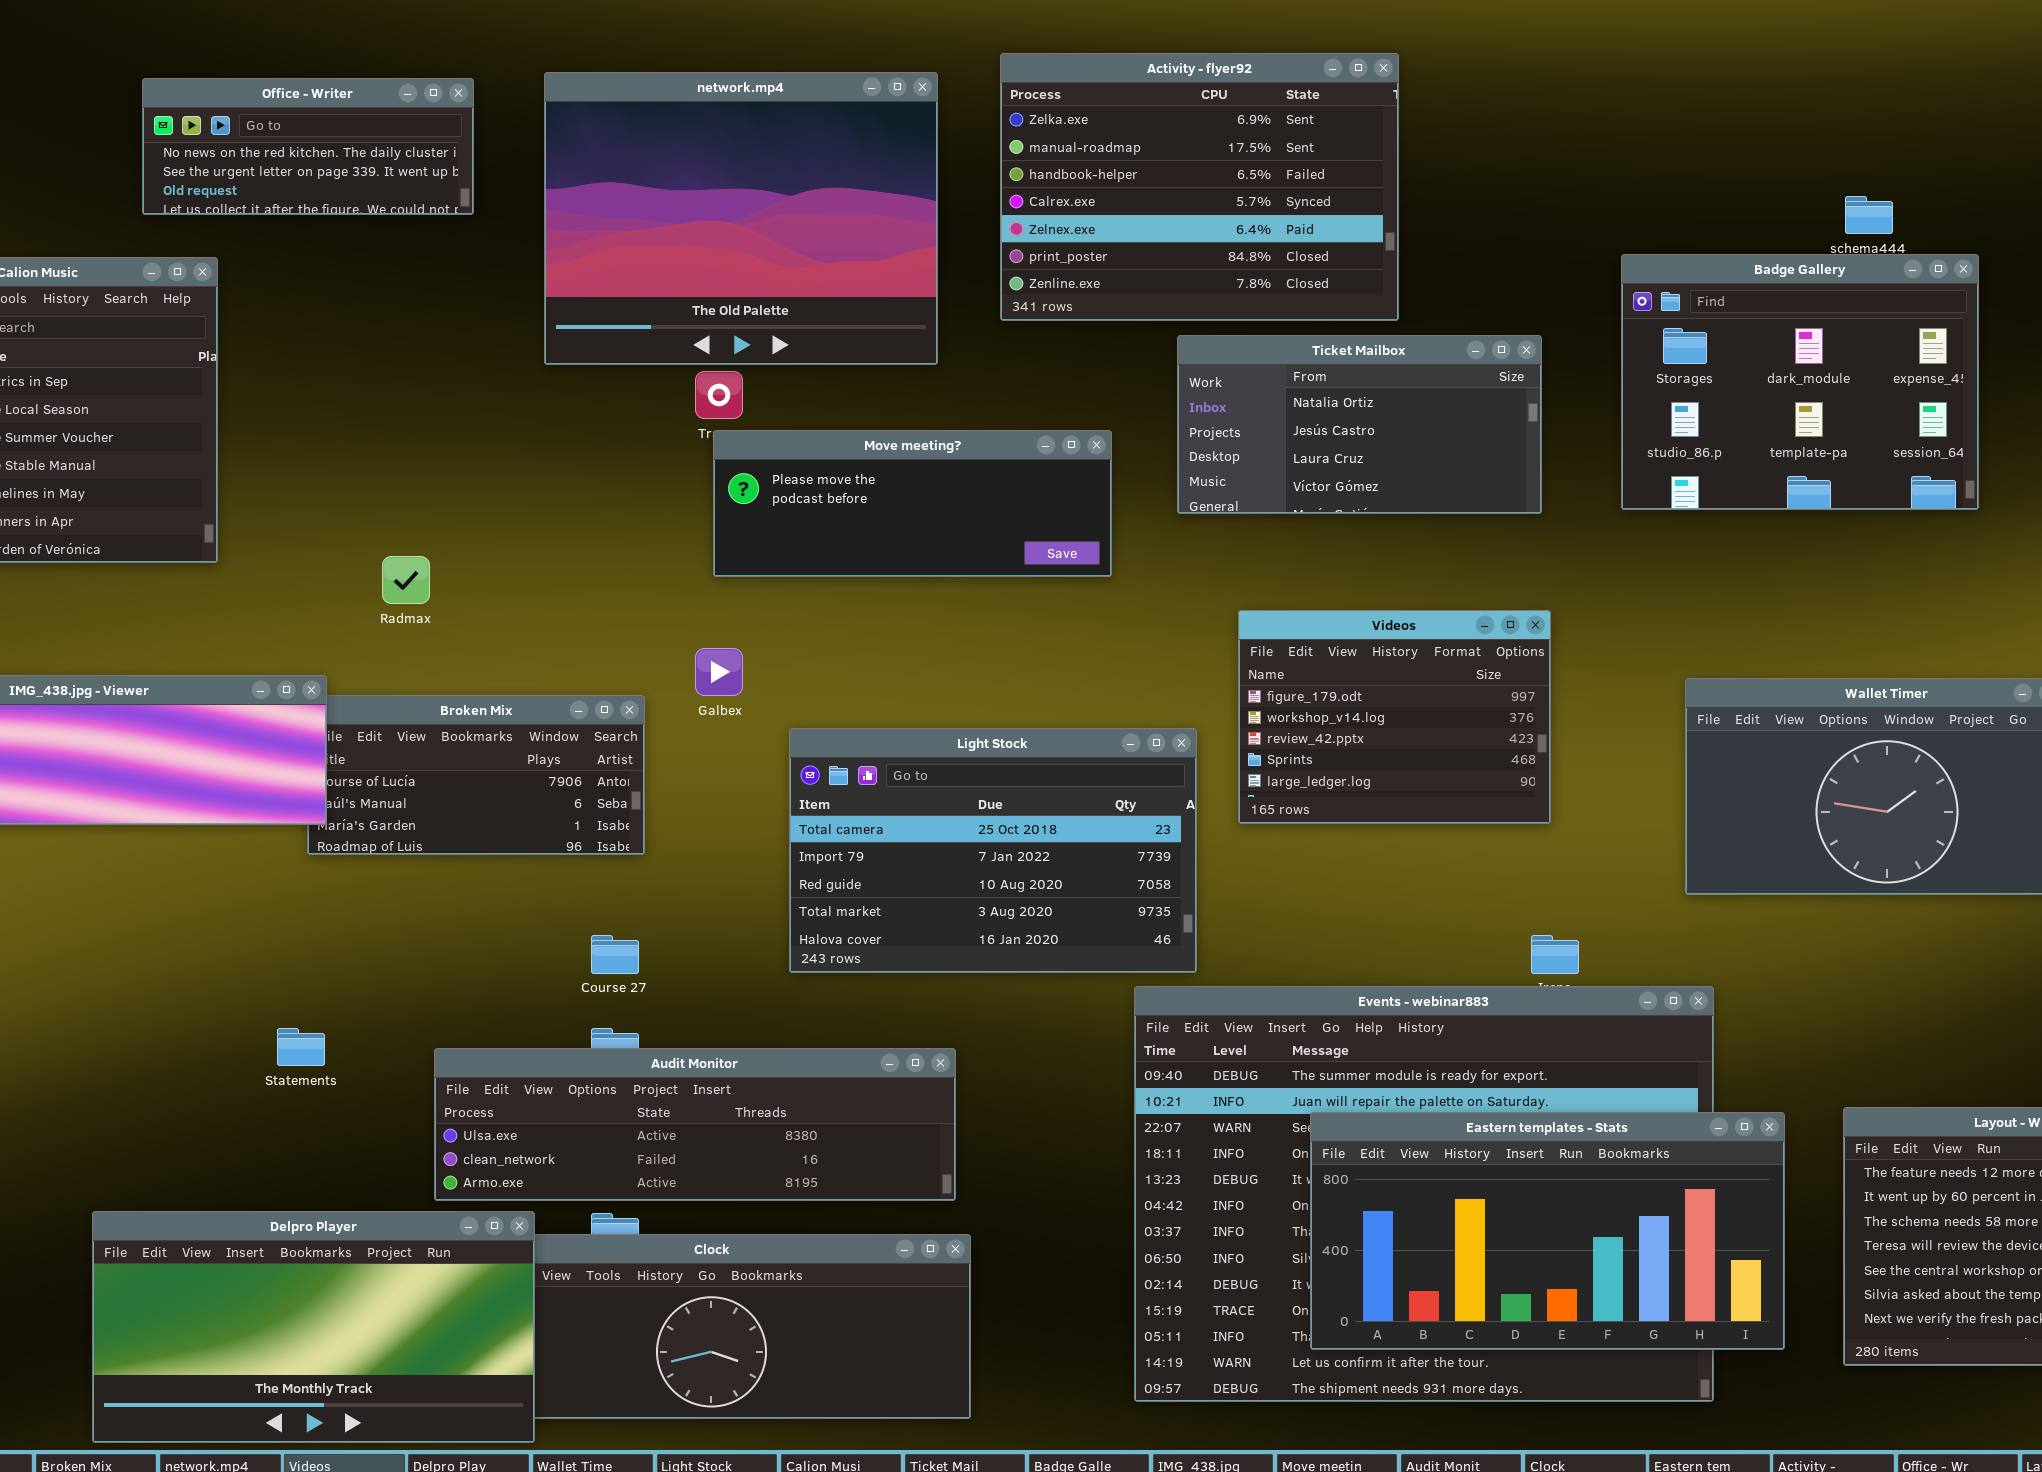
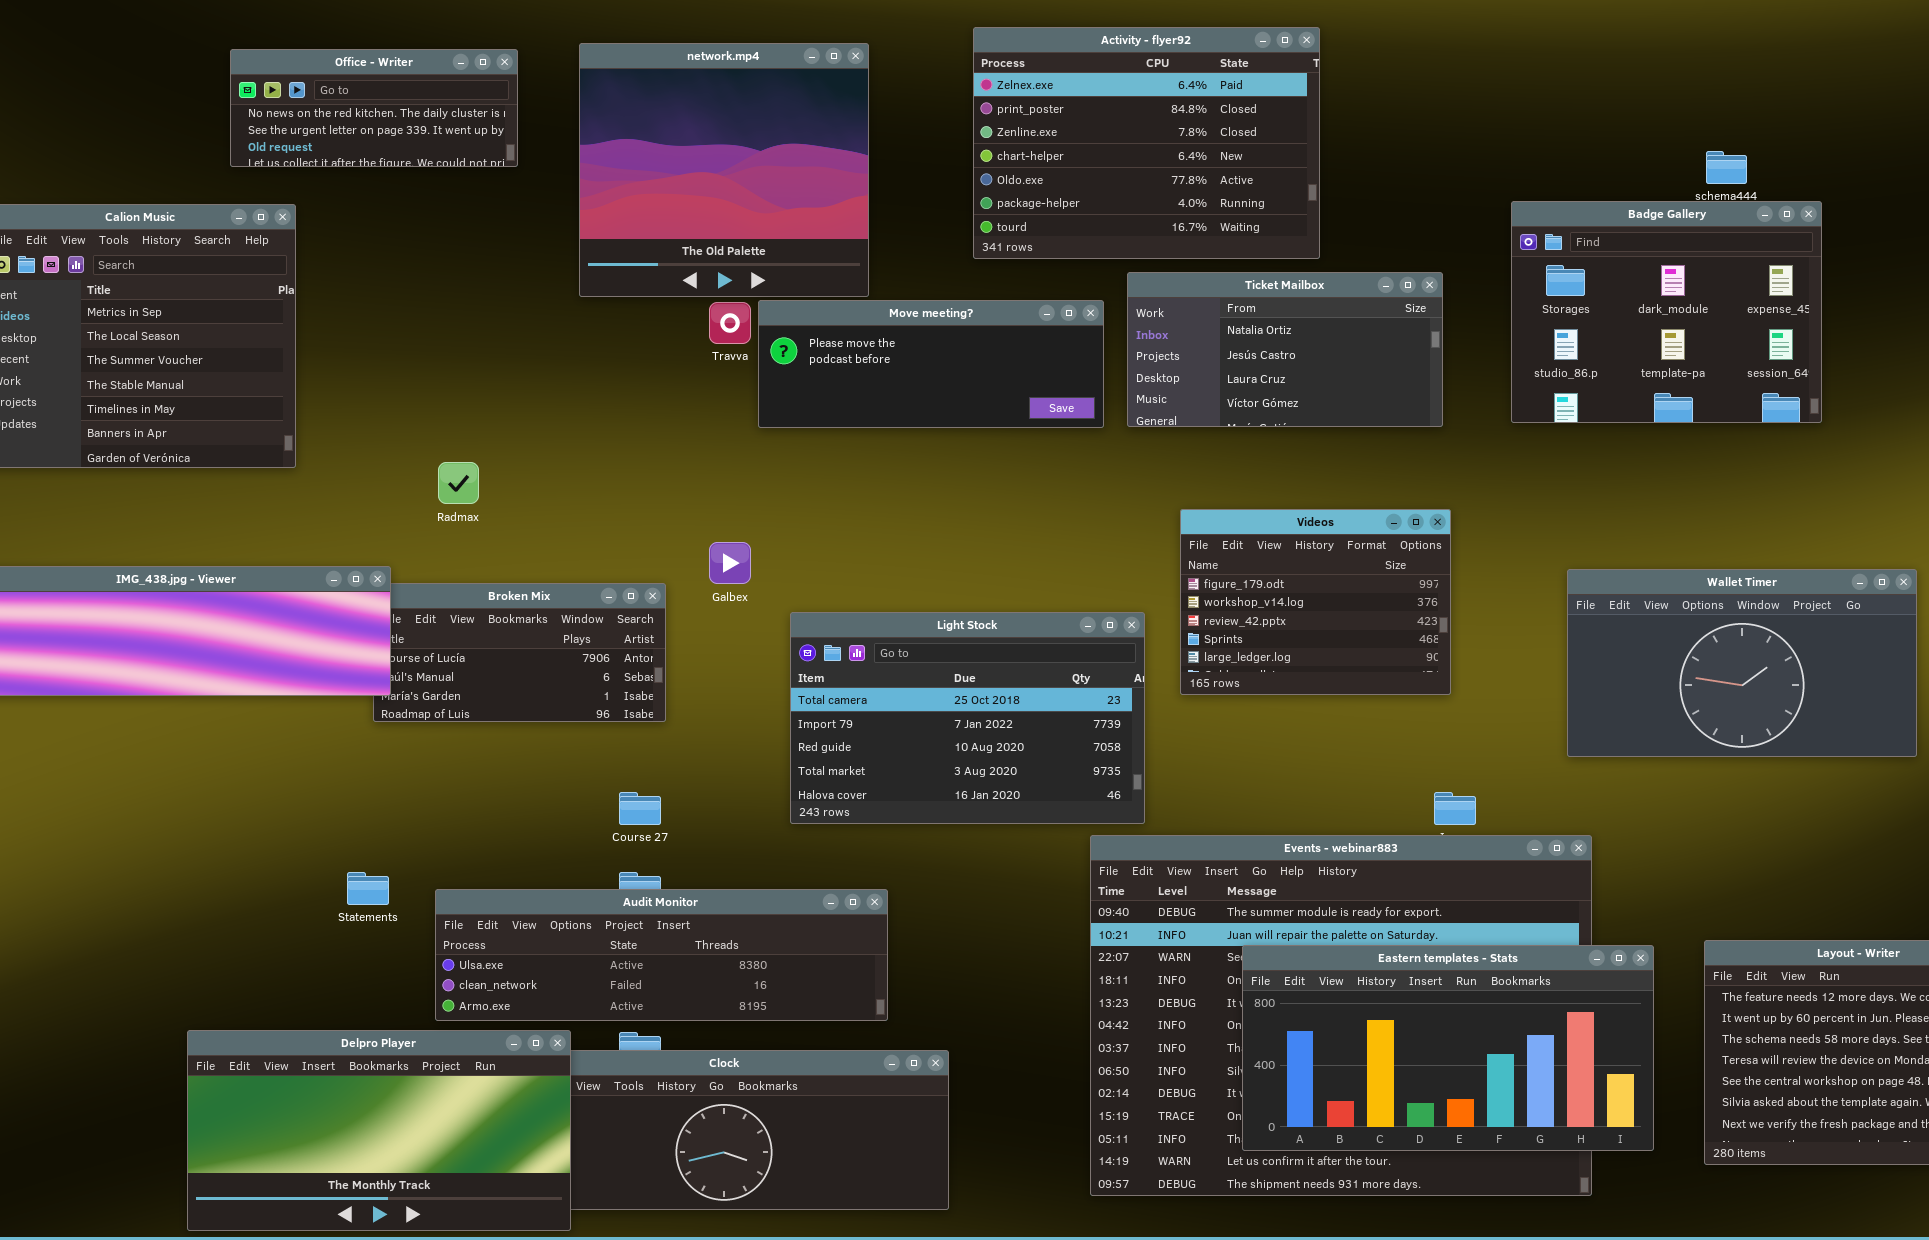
Activity - flyer92: [1000,53,1399,321] -> [973,27,1320,259], scrolled down 4 rows
network.mp4: [544,72,938,365] -> [579,43,869,297], resized
Move meeting?: [713,430,1112,577] -> [758,300,1104,428], moved
Audit Monitor: [434,1048,956,1201] -> [435,889,888,1021], moved

